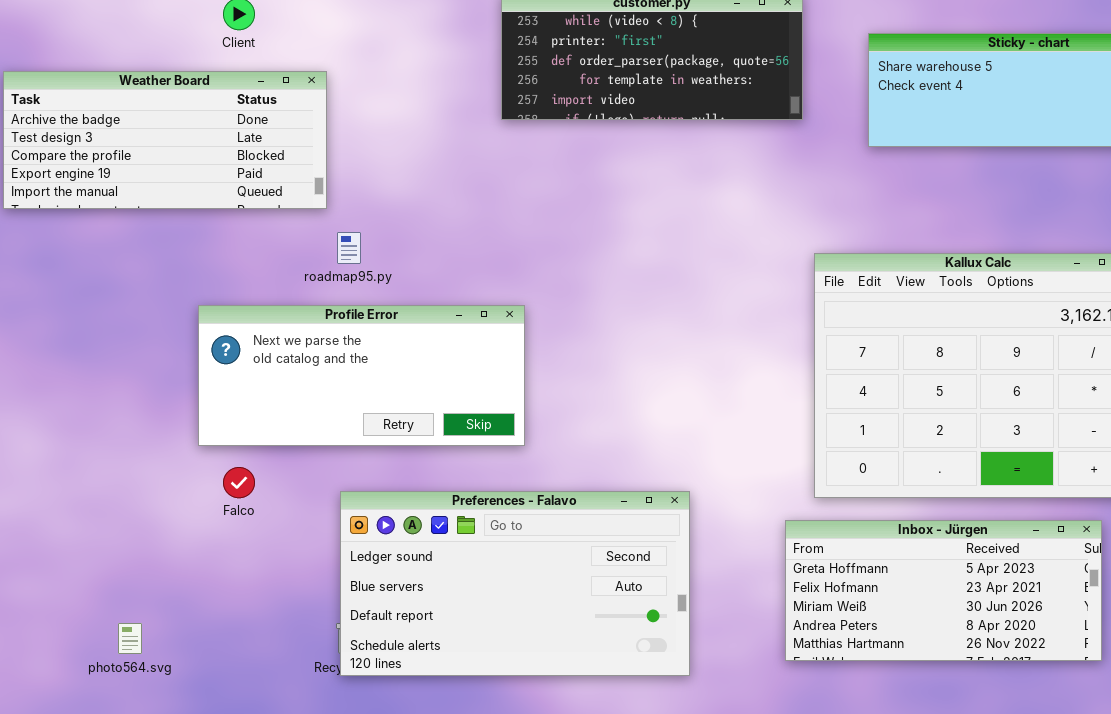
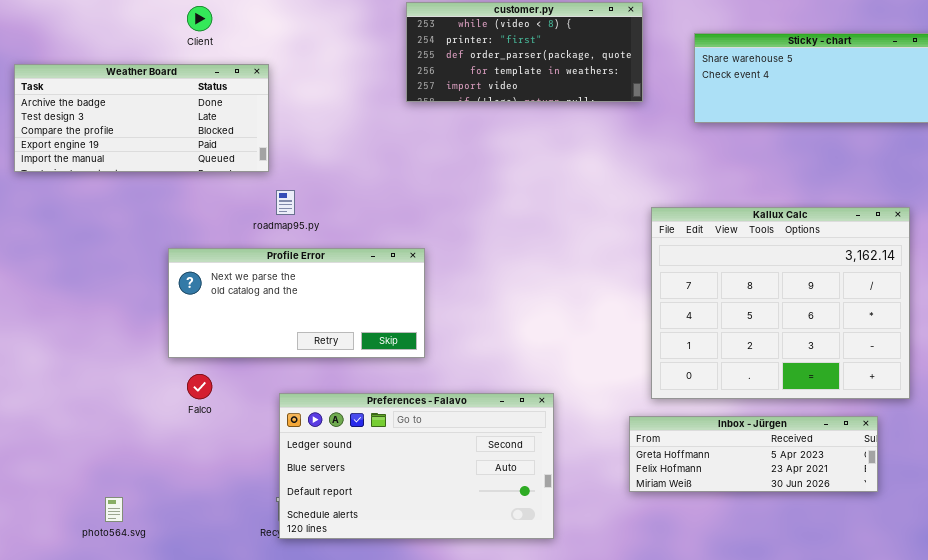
Inbox - Jürgen: [785,520,1102,661] -> [629,416,878,492], resized

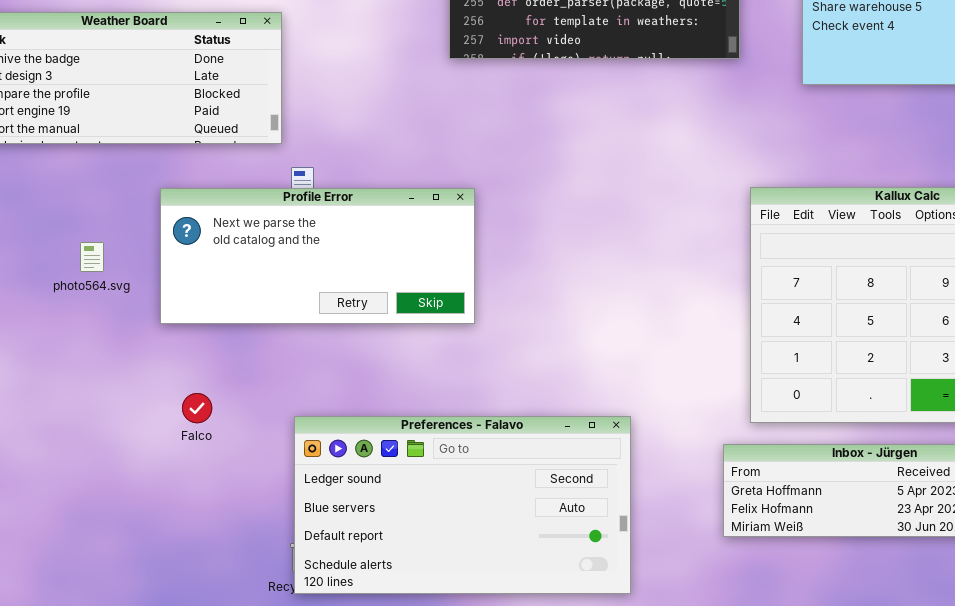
Profile Error: [168,248,425,358] -> [160,188,475,324], moved
photo564.svg: [105,497,123,522] -> [80,242,104,272], moved

